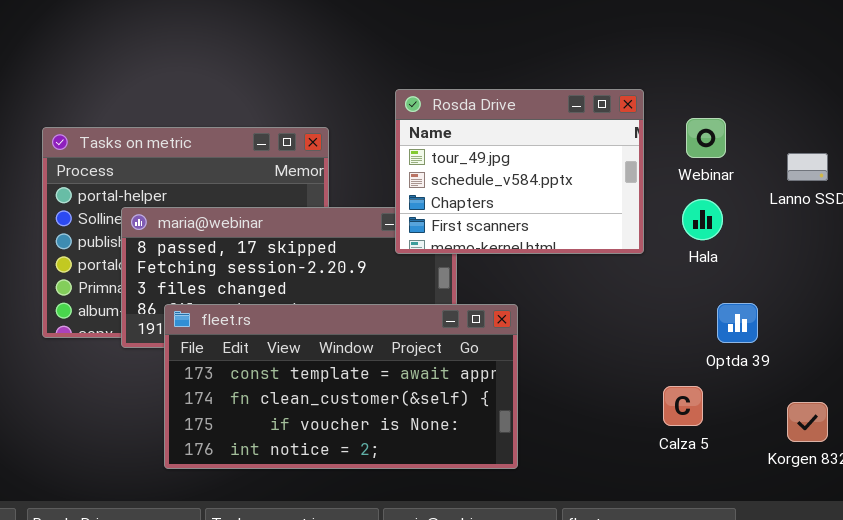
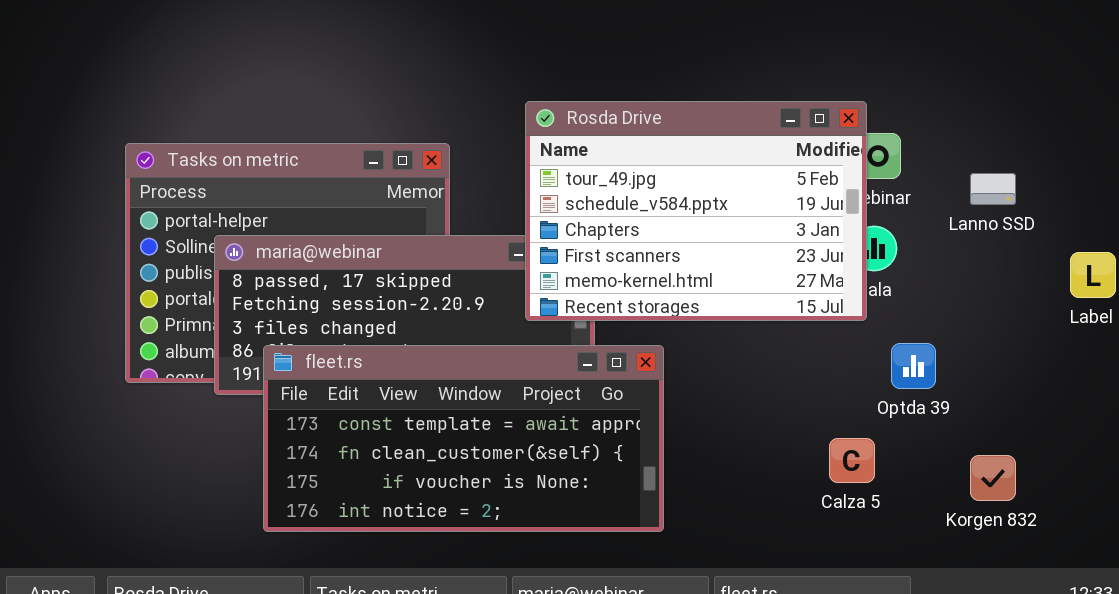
Rosda Drive: [395,89,644,254] -> [525,101,867,321], resized

